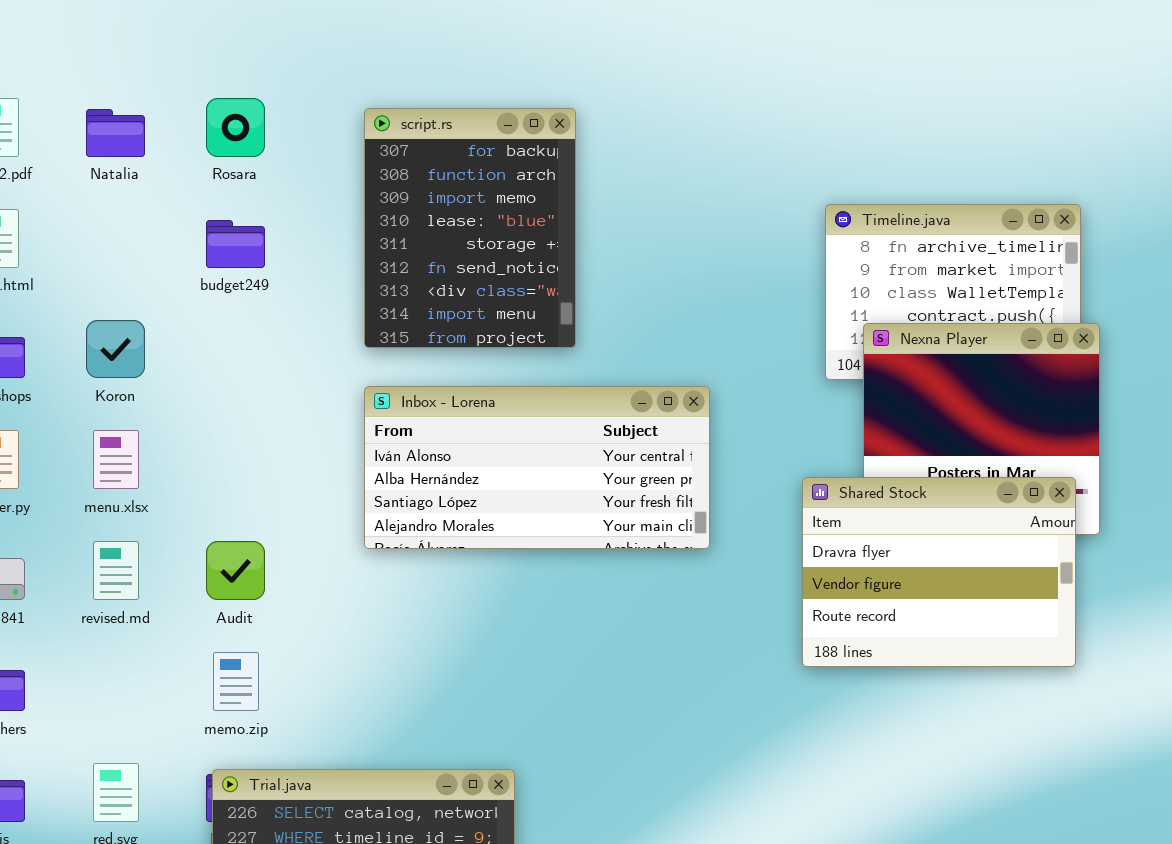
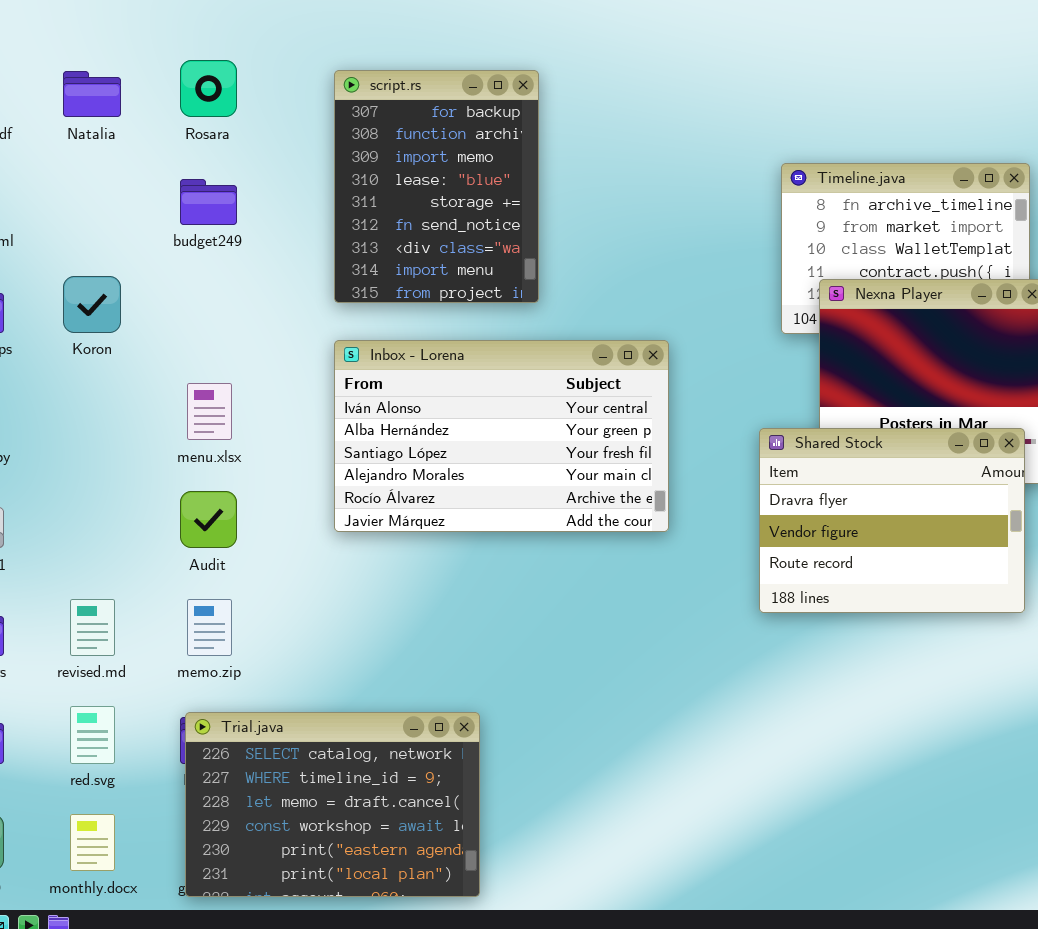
Inbox - Lorena: [364,386,710,549] -> [334,340,669,532], resized
menu.xlsx: [93,430,139,489] -> [187,383,232,440], moved
revised.md: [93,541,139,600] -> [70,599,115,656], moved

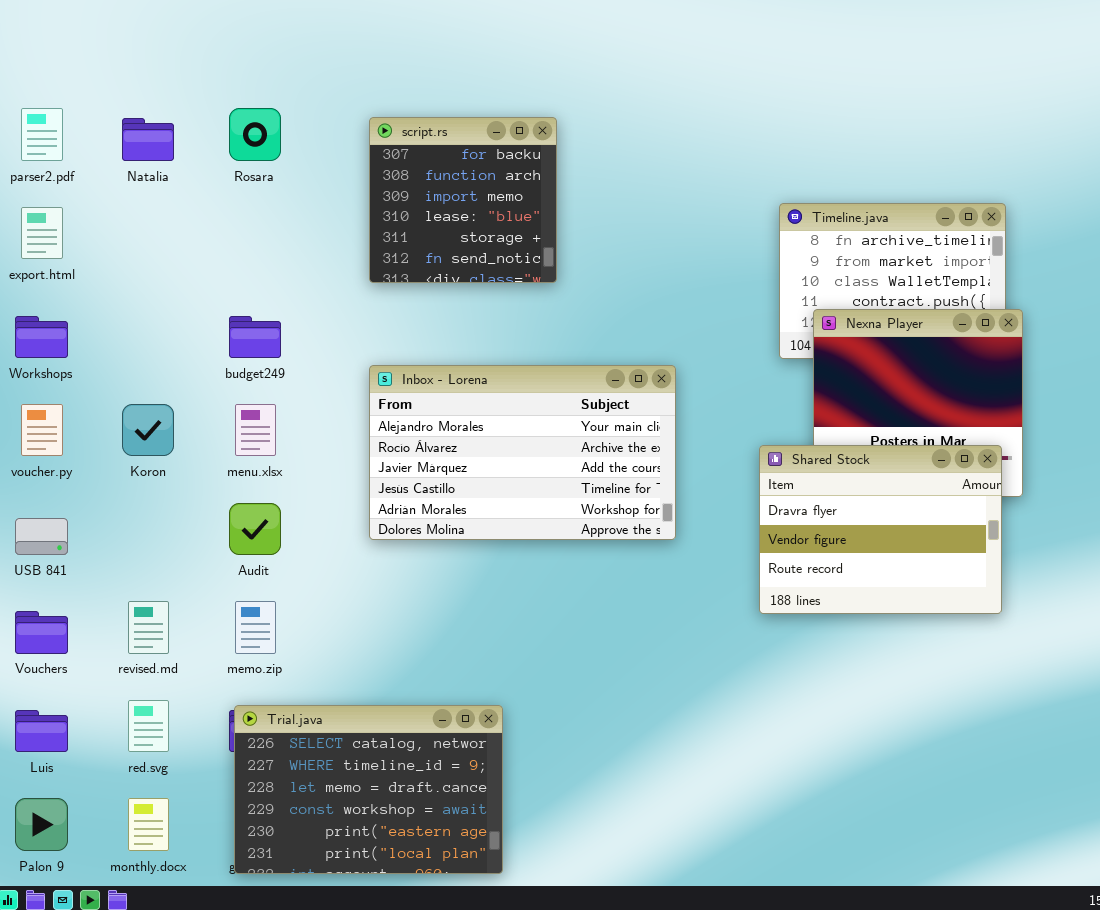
script.rs: [334,70,539,303] -> [369,117,557,283], resized
budget249: [180,179,237,225] -> [229,316,281,358], moved
Koron: [63,276,121,333] -> [122,404,174,456], moved
Inbox - Lorena: [334,340,669,532] -> [369,365,676,540], scrolled down 3 rows

